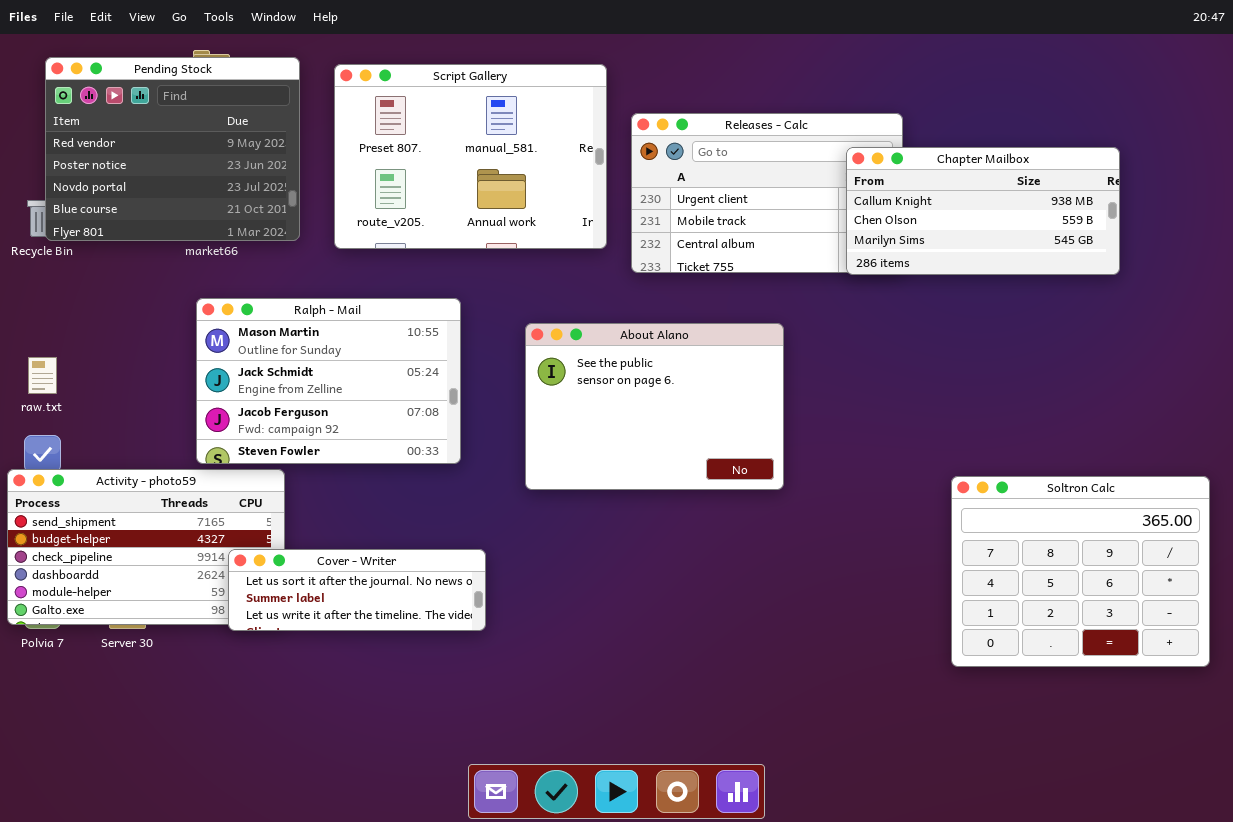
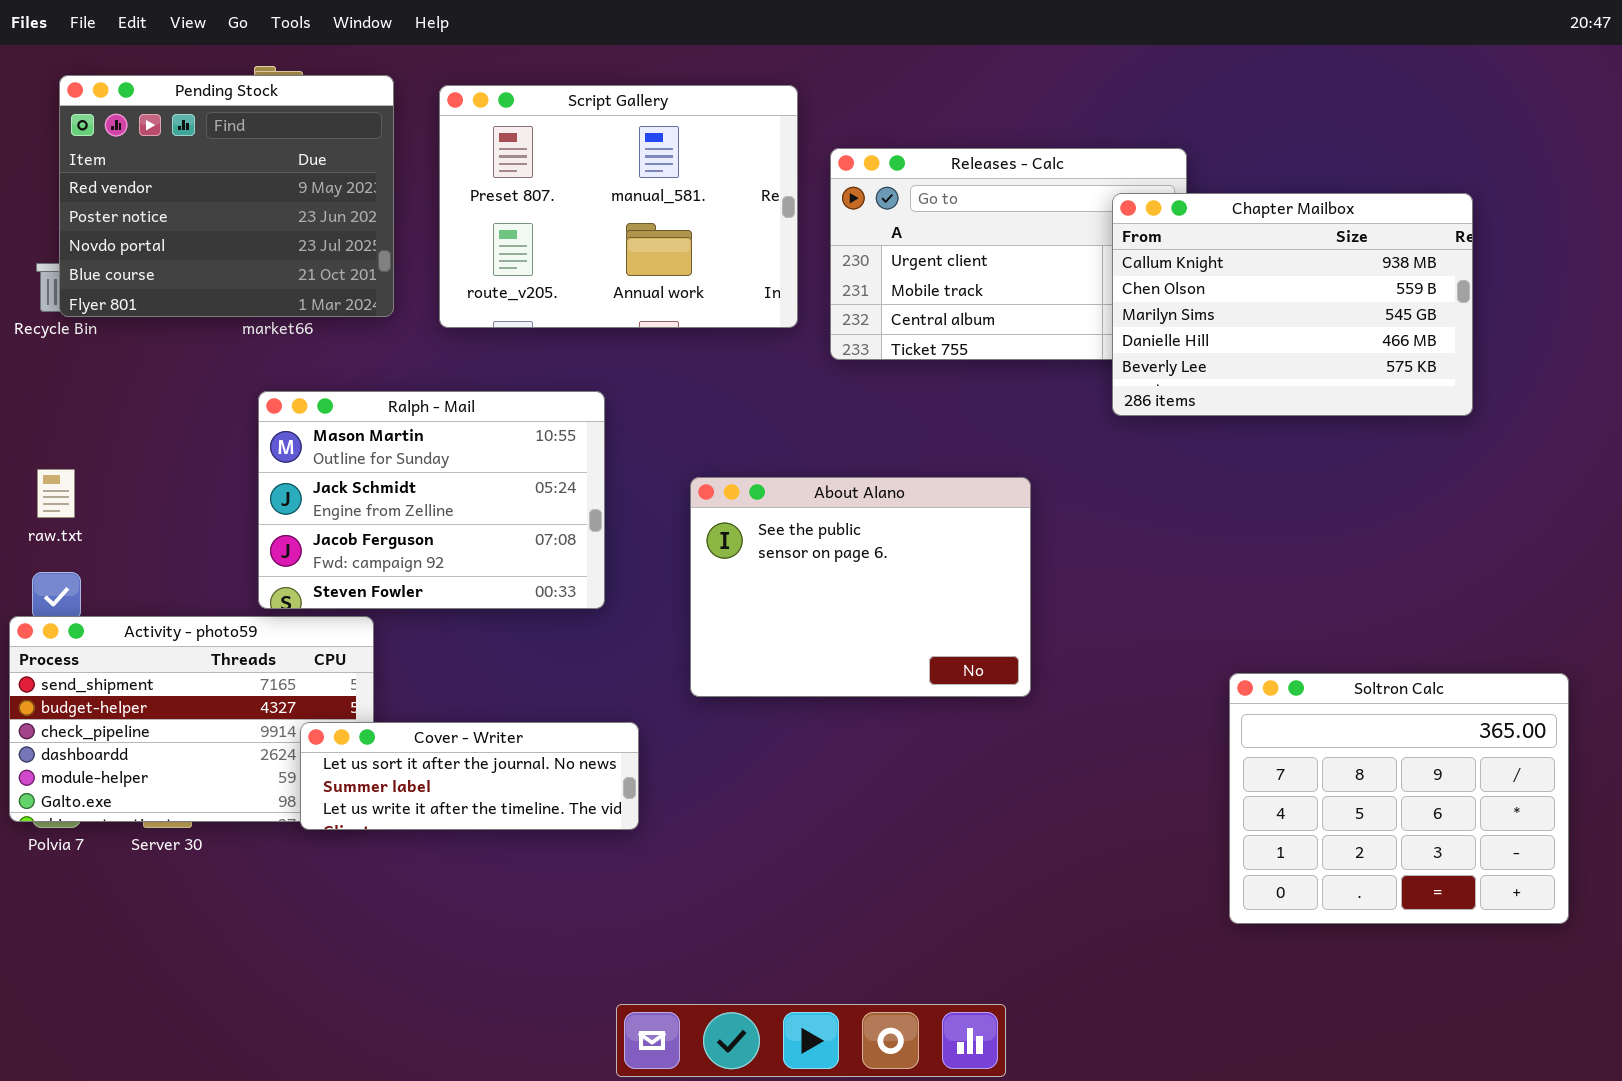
Chapter Mailbox: [846,147,1120,275] -> [1112,193,1473,416], resized
About Alano: [525,323,784,490] -> [690,477,1031,697], moved
Soltron Calc: [951,476,1210,667] -> [1229,673,1569,924], moved

